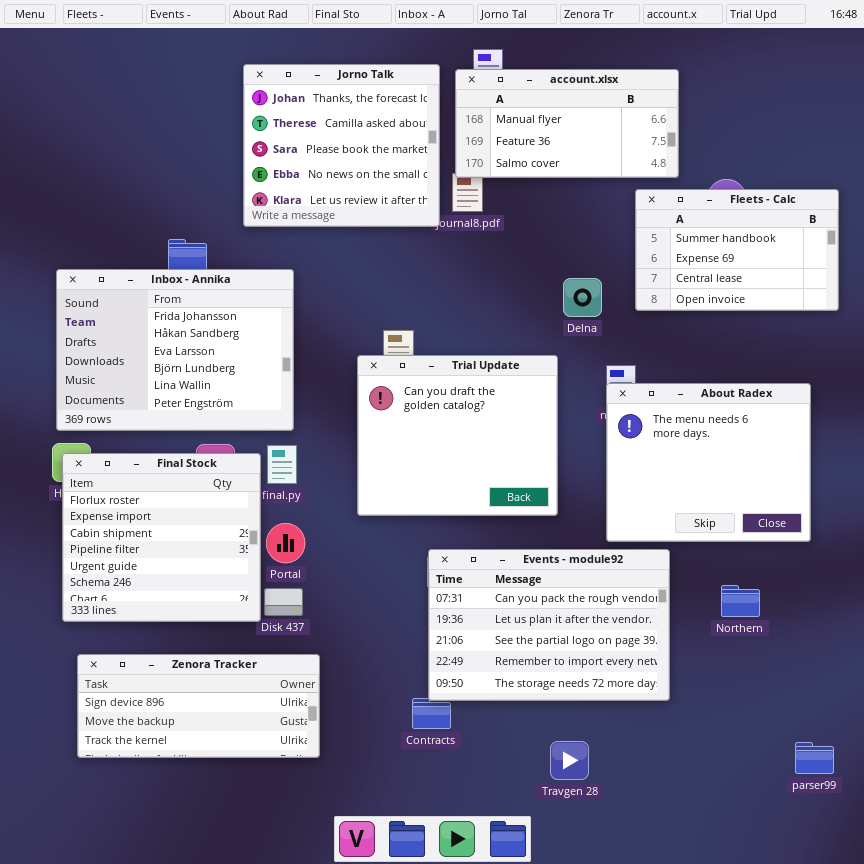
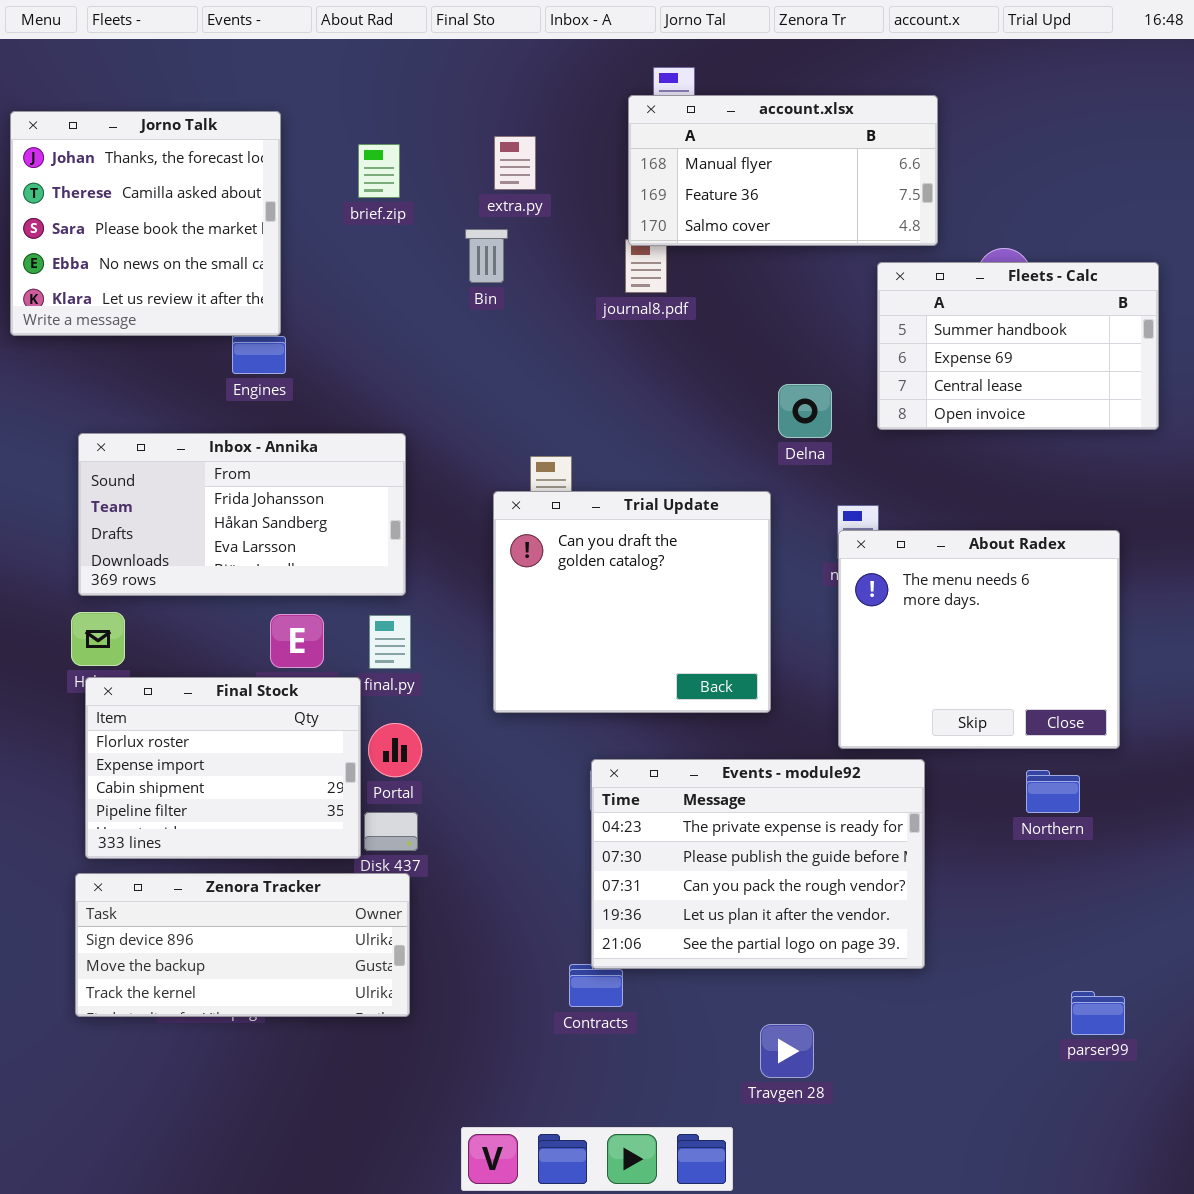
Jorno Talk: [243,64,440,227] -> [10,111,281,336], moved
Inbox - Annika: [56,269,294,431] -> [78,433,406,596], resized
Final Stock: [62,453,261,622] -> [85,677,361,859], resized
Events - module92: [428,549,670,701] -> [591,759,925,969], scrolled up 2 rows
Northern: [721,585,760,617] -> [1026,770,1080,813], moved
Zenora Tracker: [77,654,320,758] -> [75,873,410,1017], moved
parser99: [795,742,834,774] -> [1071,991,1125,1035], moved

